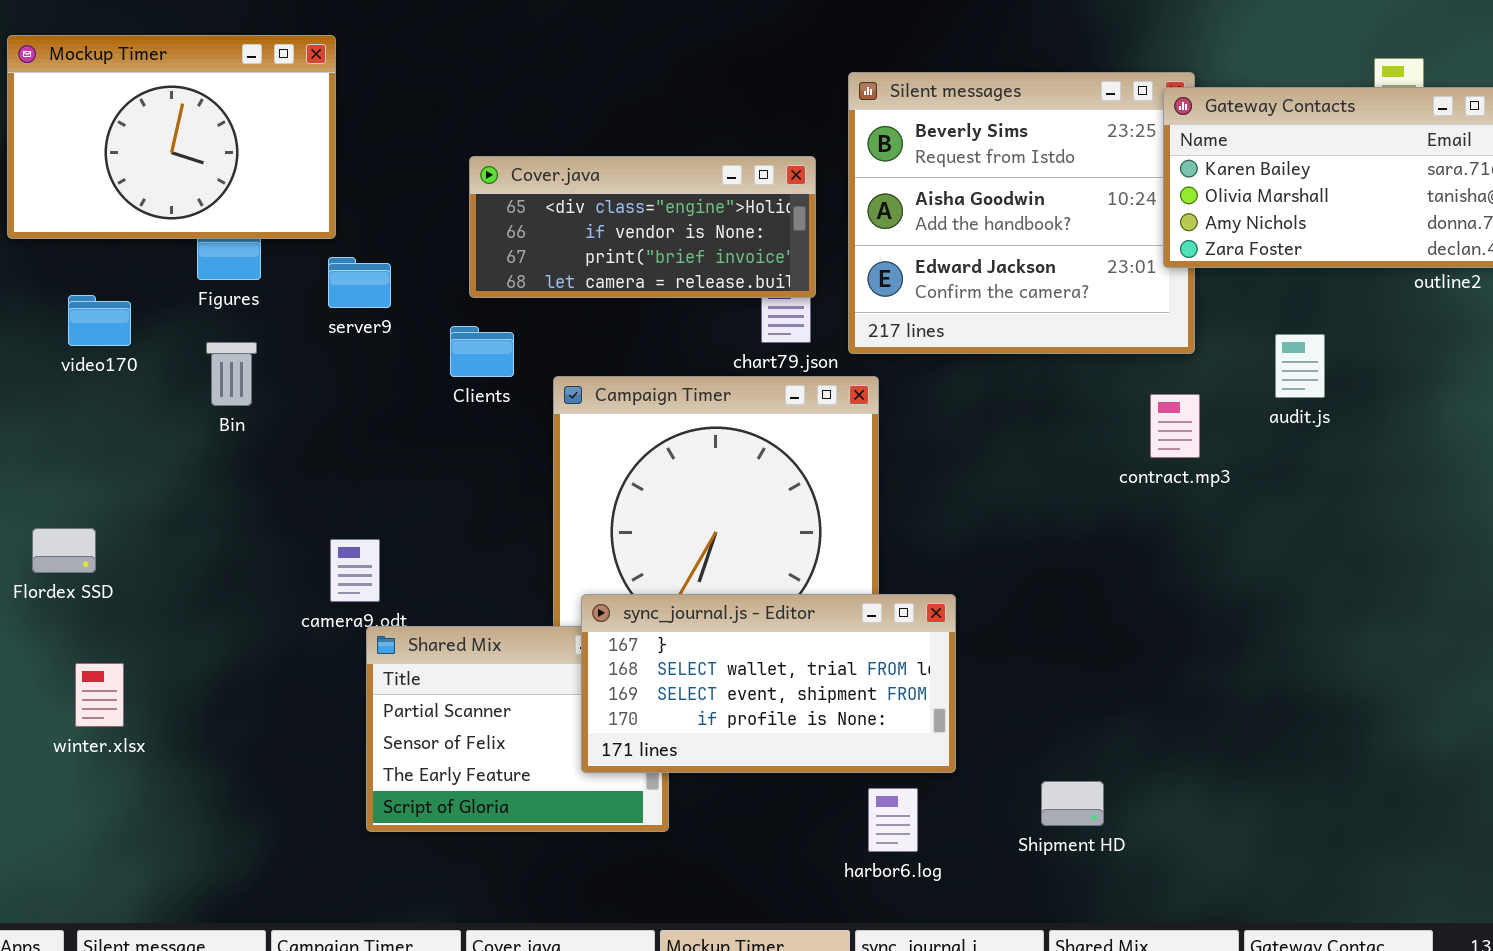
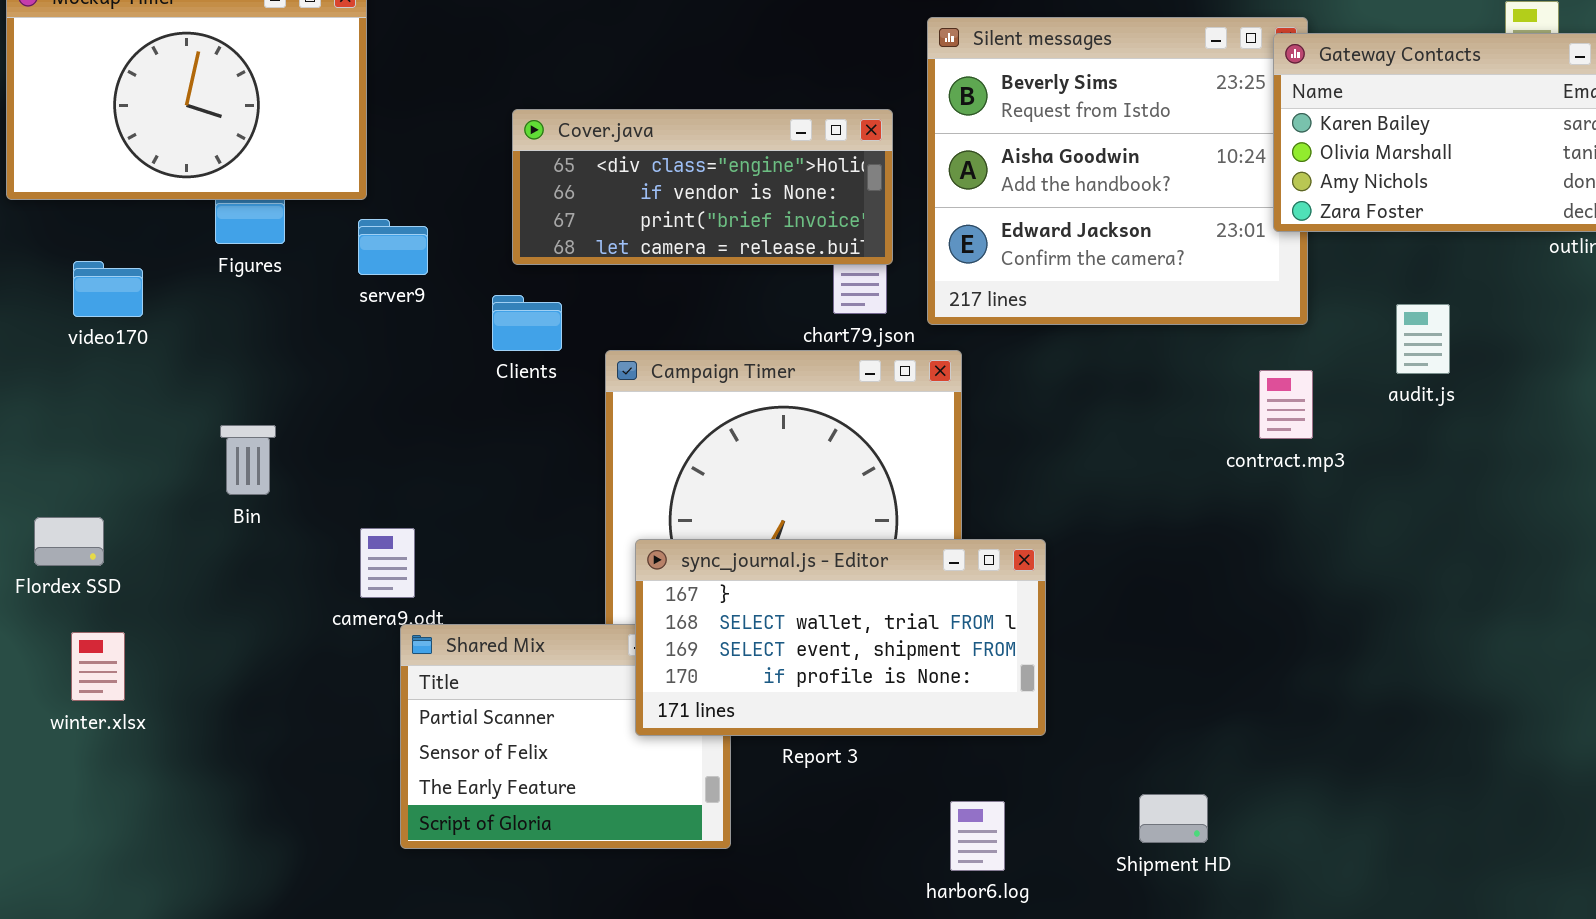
Bin: [206,342,257,406] -> [220,425,276,495], moved
sync_journal.js - Editor: [581,594,956,773] -> [635,539,1046,736], moved
winter.xlsx: [75,663,124,727] -> [71,632,125,701], moved

